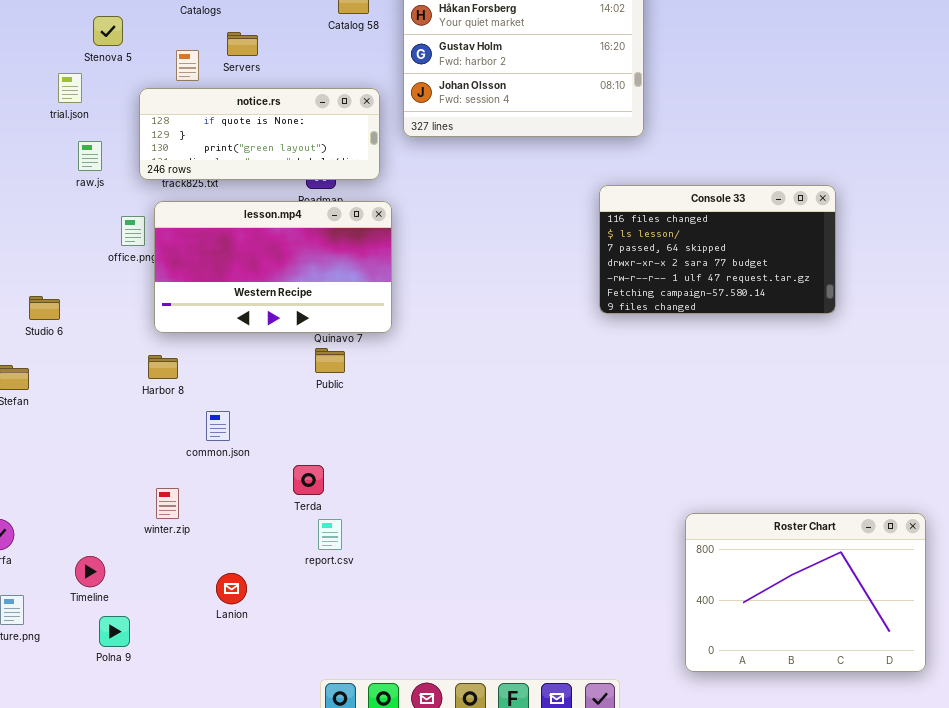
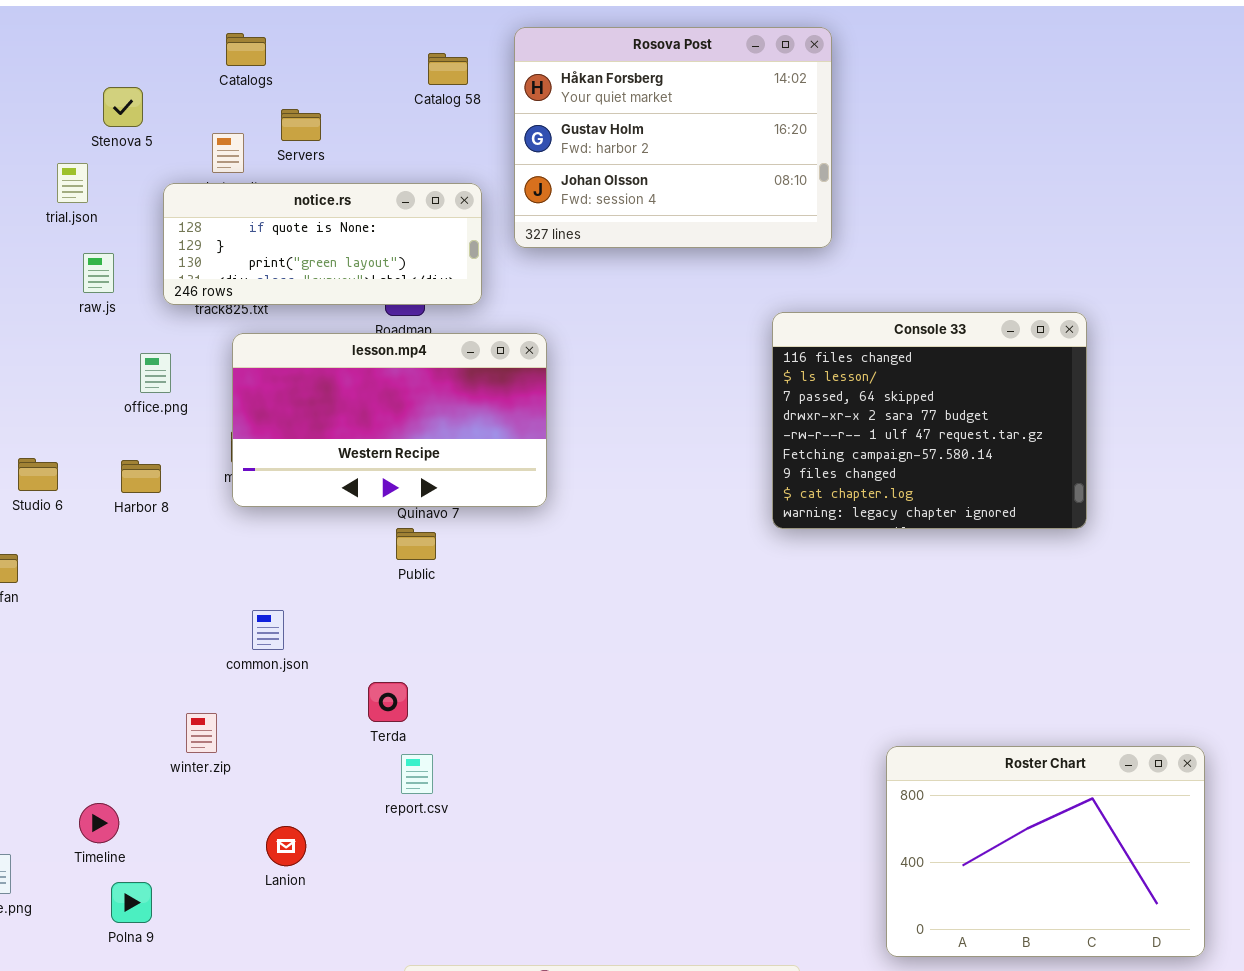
Console 33: [599,185,836,314] -> [772,312,1087,529], resized
lesson.mp4: [154,201,392,333] -> [232,333,547,507], moved
Harbor 8: [148,355,178,379] -> [121,460,161,493], moved

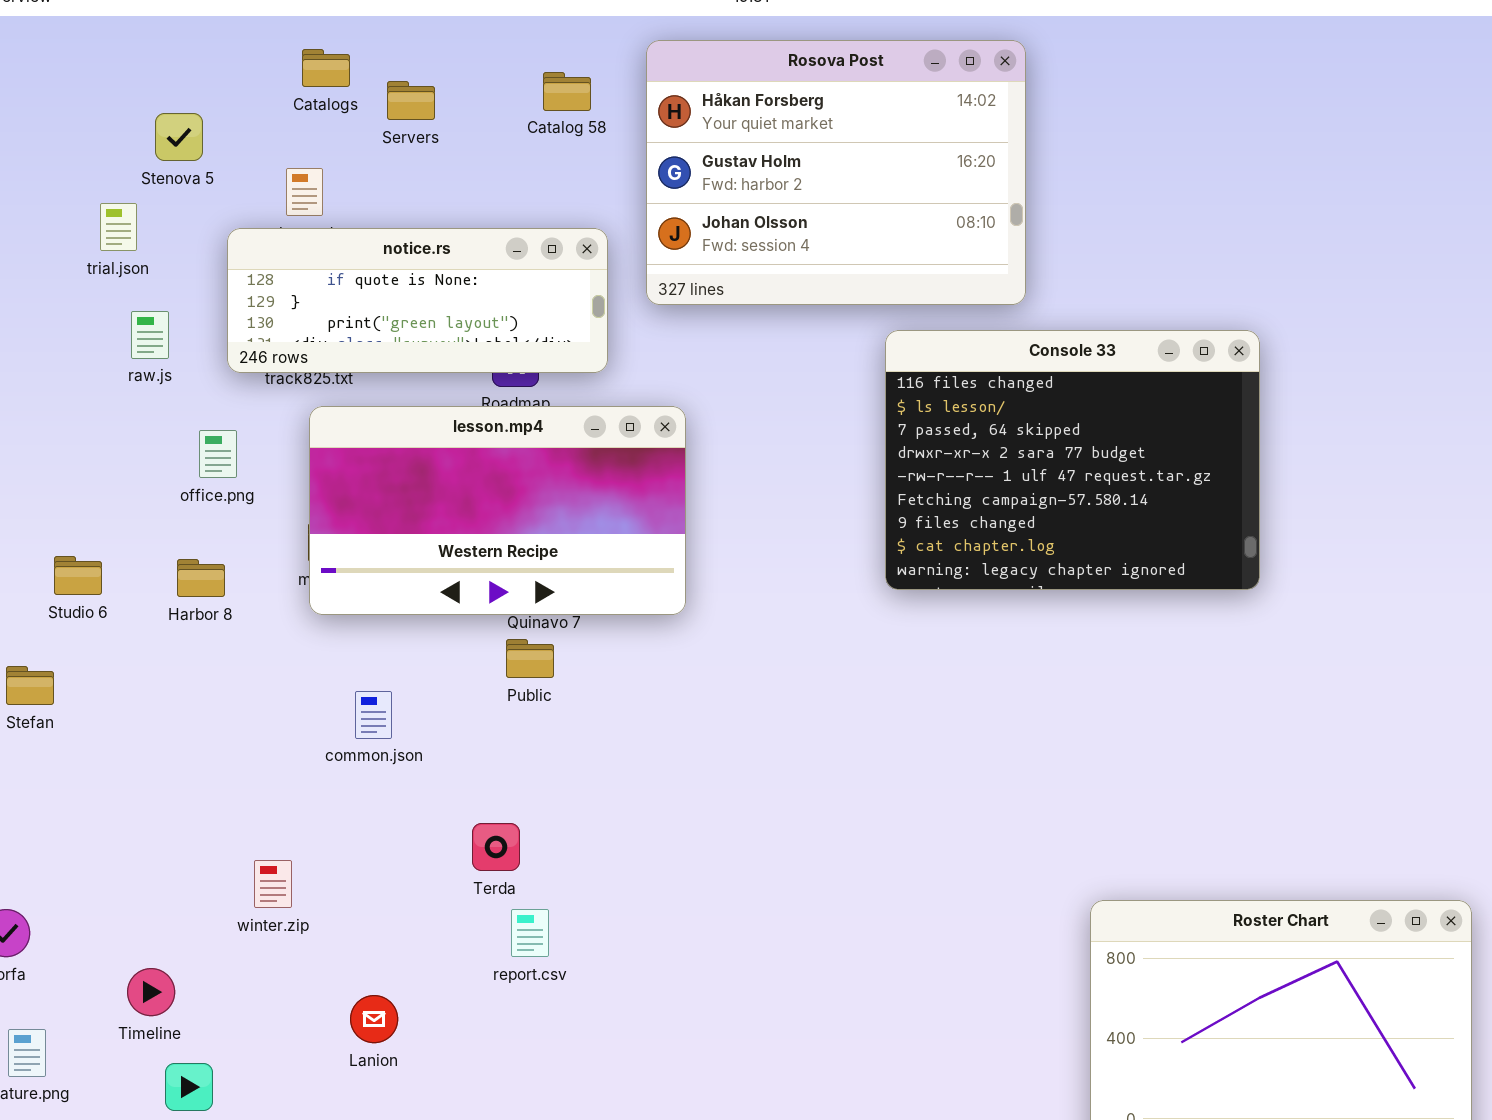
Servers: [281,109,321,141] -> [387,81,435,120], moved
Console 33: [772,312,1087,529] -> [885,330,1260,590], moved
common.json: [252,610,284,650] -> [355,691,392,739], moved

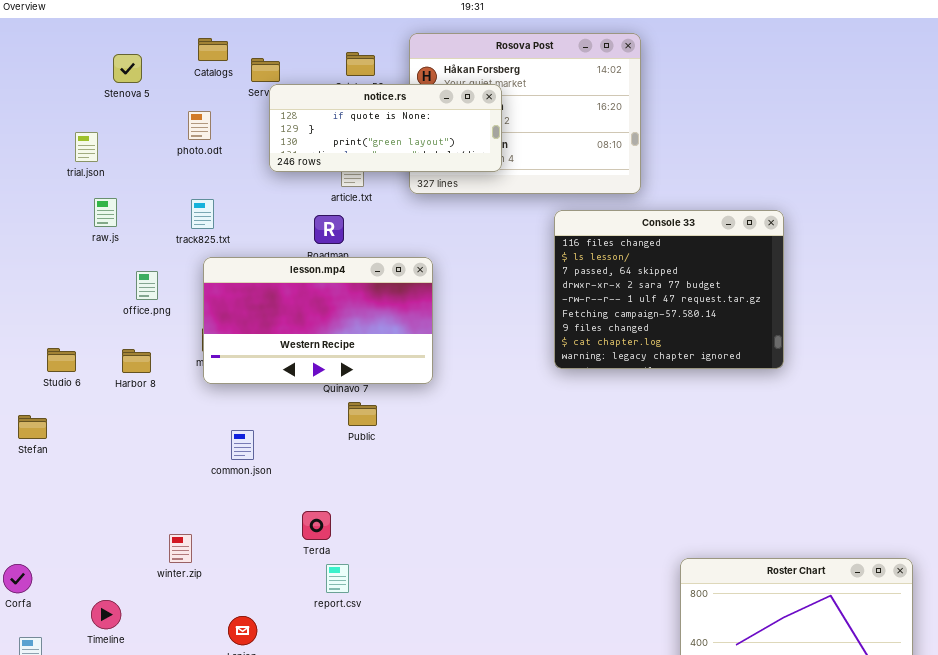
Stenova 5: [155,113,203,161] -> [113,54,142,83], moved
notice.rs: [227,228,608,373] -> [269,84,502,172], moved
Public: [506,639,554,678] -> [348,402,377,426], moved

